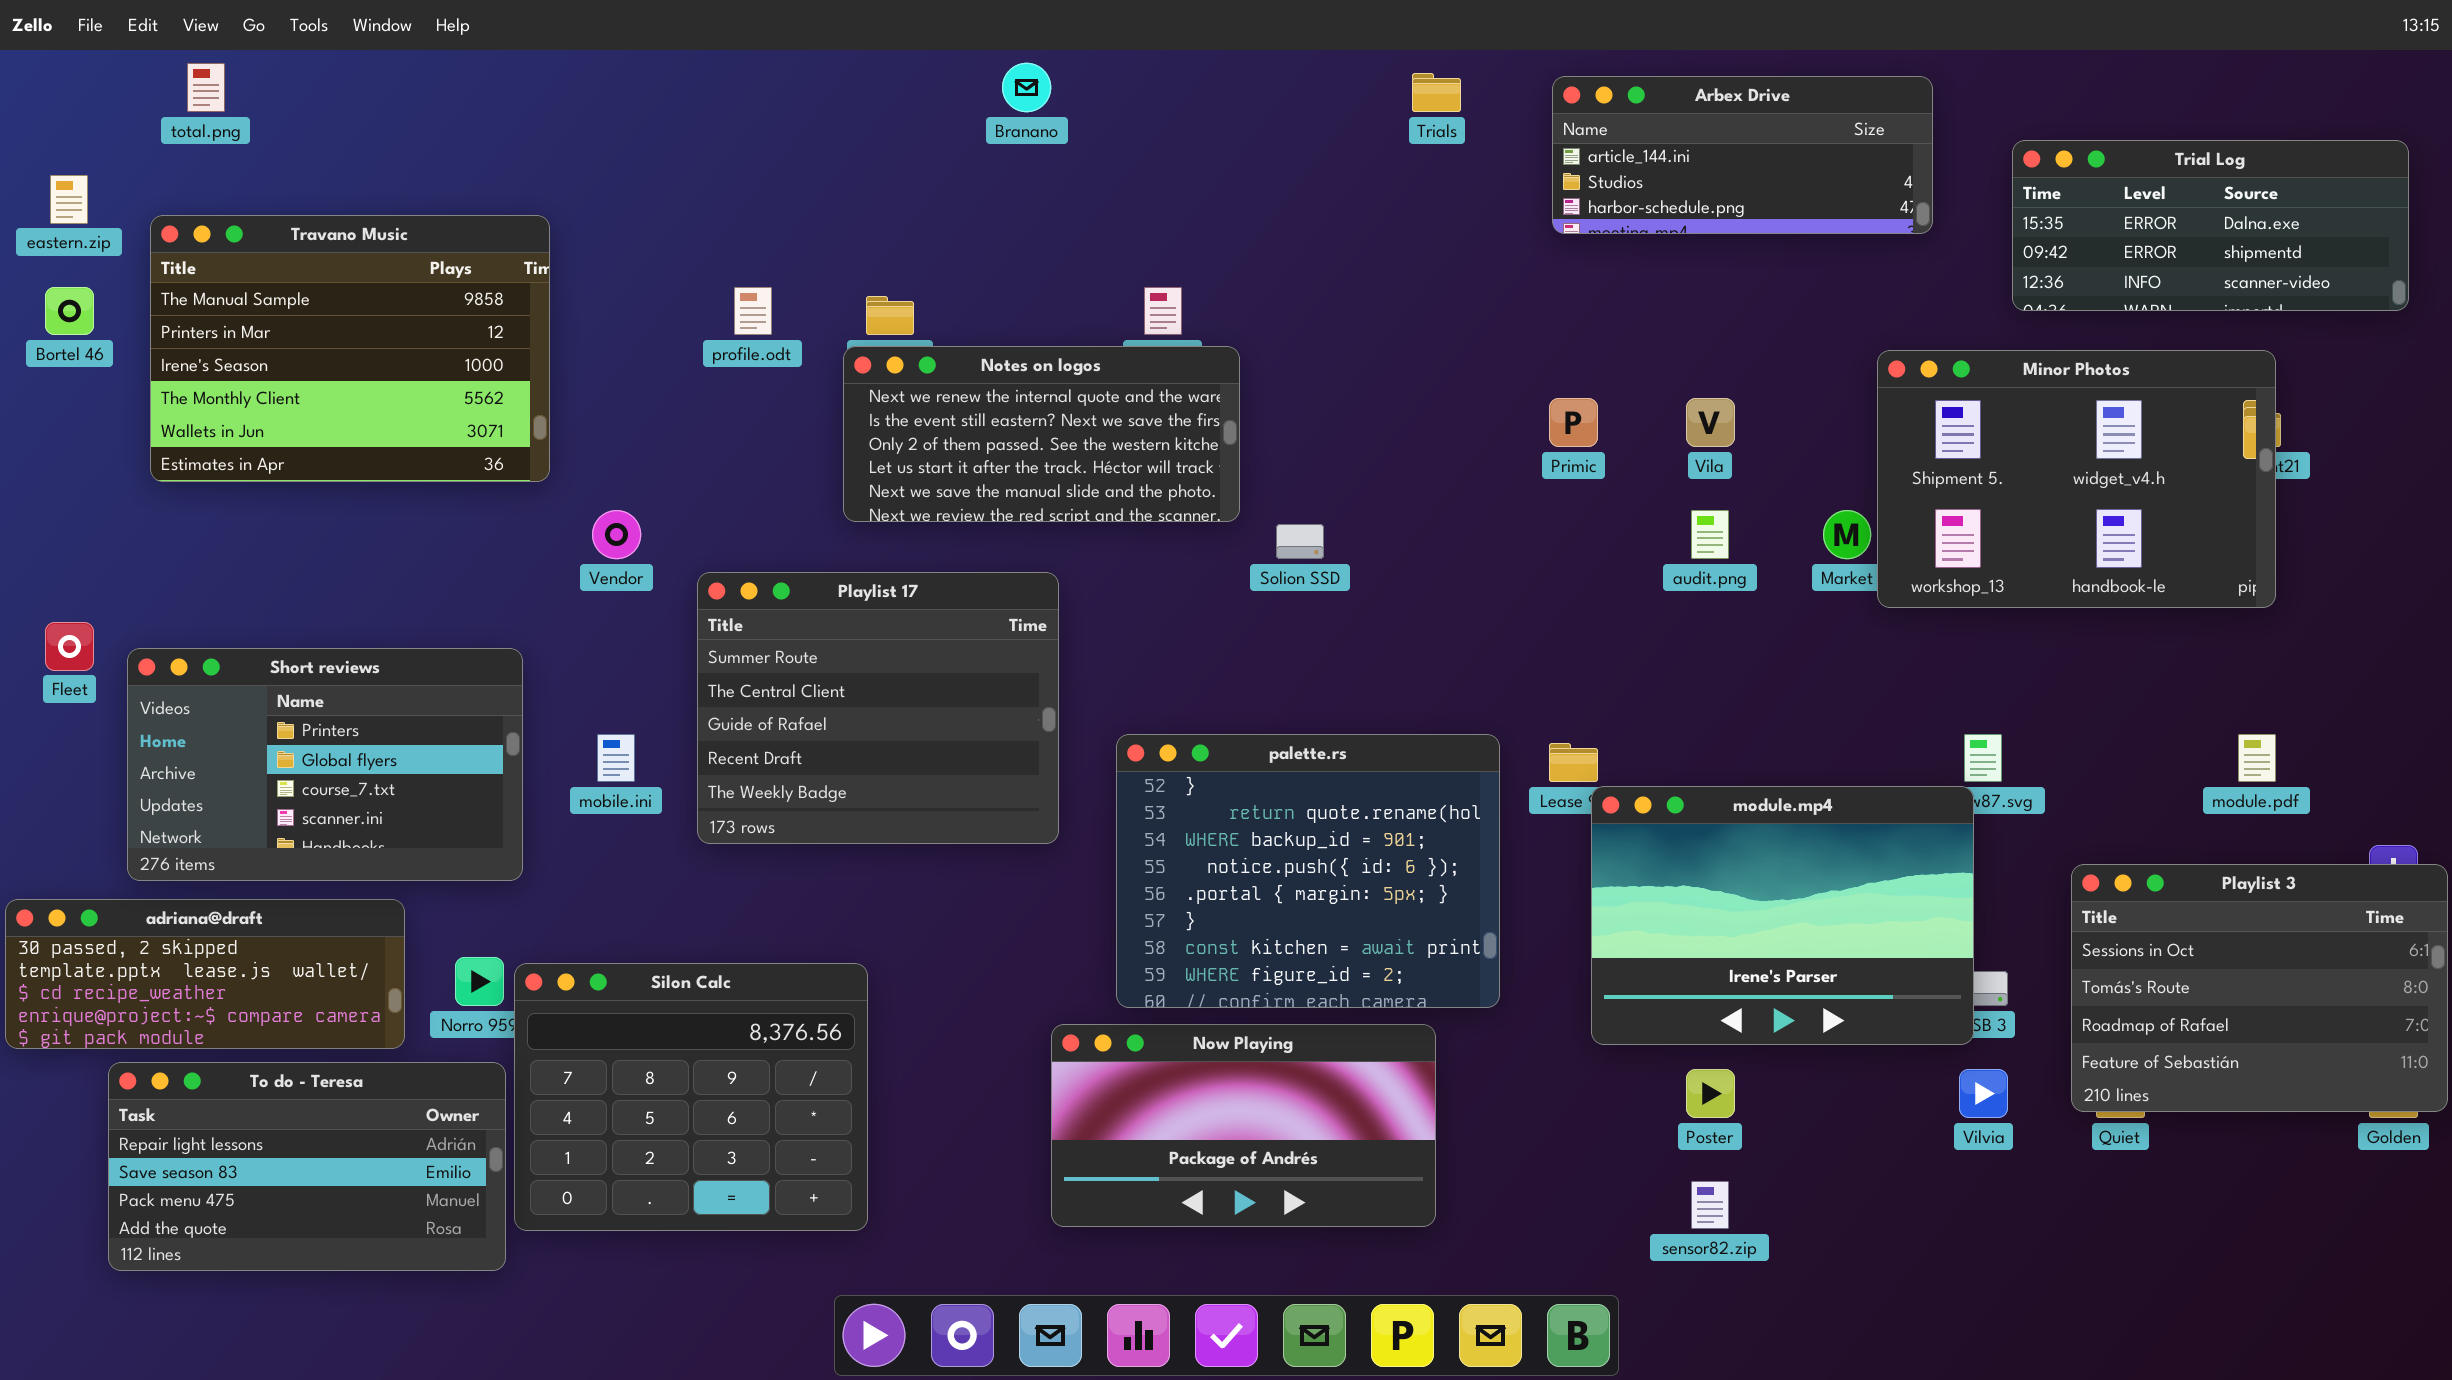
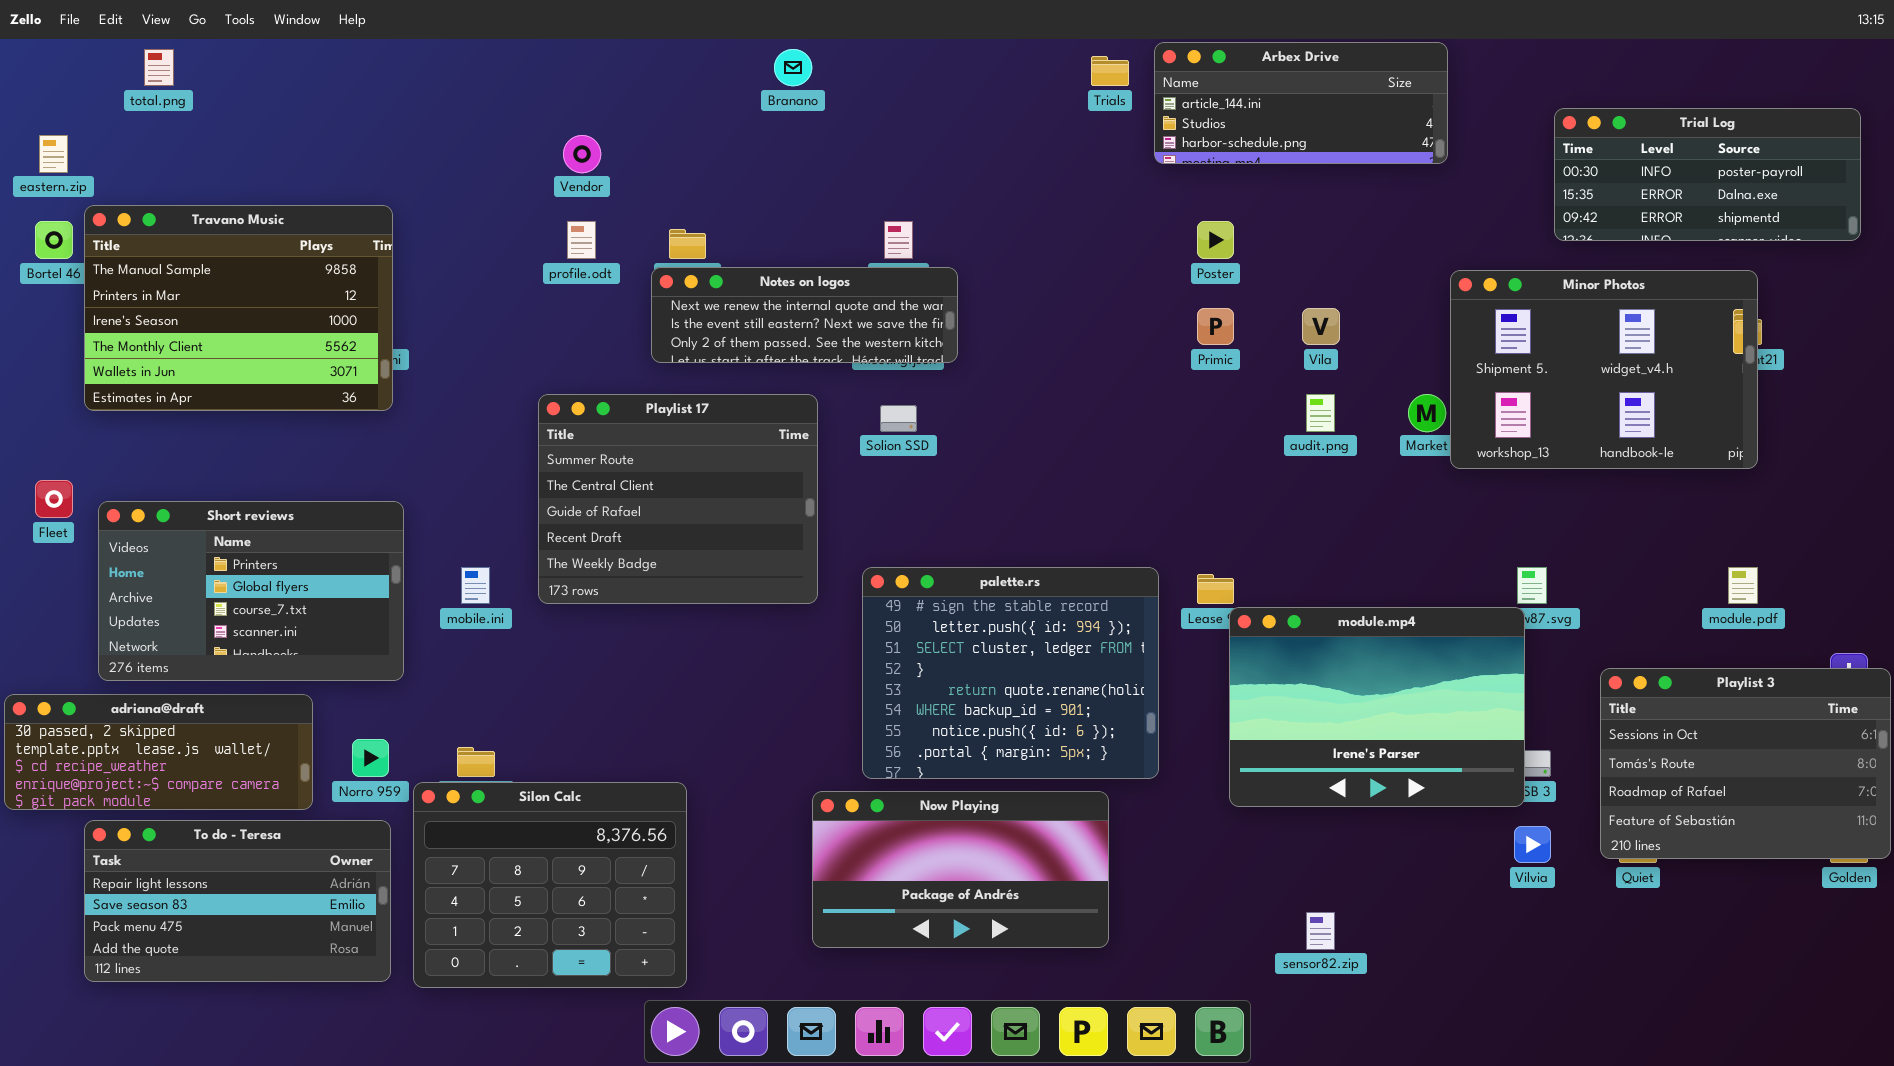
Arbex Drive: [1552,76,1933,234] -> [1154,42,1448,164], moved
Trial Log: [2012,140,2409,311] -> [1554,108,1861,241], scrolled up 1 row
Travano Music: [150,215,550,482] -> [84,205,393,411], moved
Notes on logos: [843,346,1240,522] -> [651,267,958,363], resized
Vendor: [592,510,641,559] -> [563,135,601,173], moved
Solion SSD: [1276,524,1324,559] -> [880,405,917,432], moved
Playlist 17: [697,572,1059,844] -> [538,394,818,604], moved
palette.rs: [1116,734,1500,1008] -> [862,567,1159,779], scrolled up 3 rows
Silon Calc: [514,963,868,1231] -> [413,782,687,988], moved
Poster: [1686,1069,1735,1118] -> [1197,221,1234,259], moved

